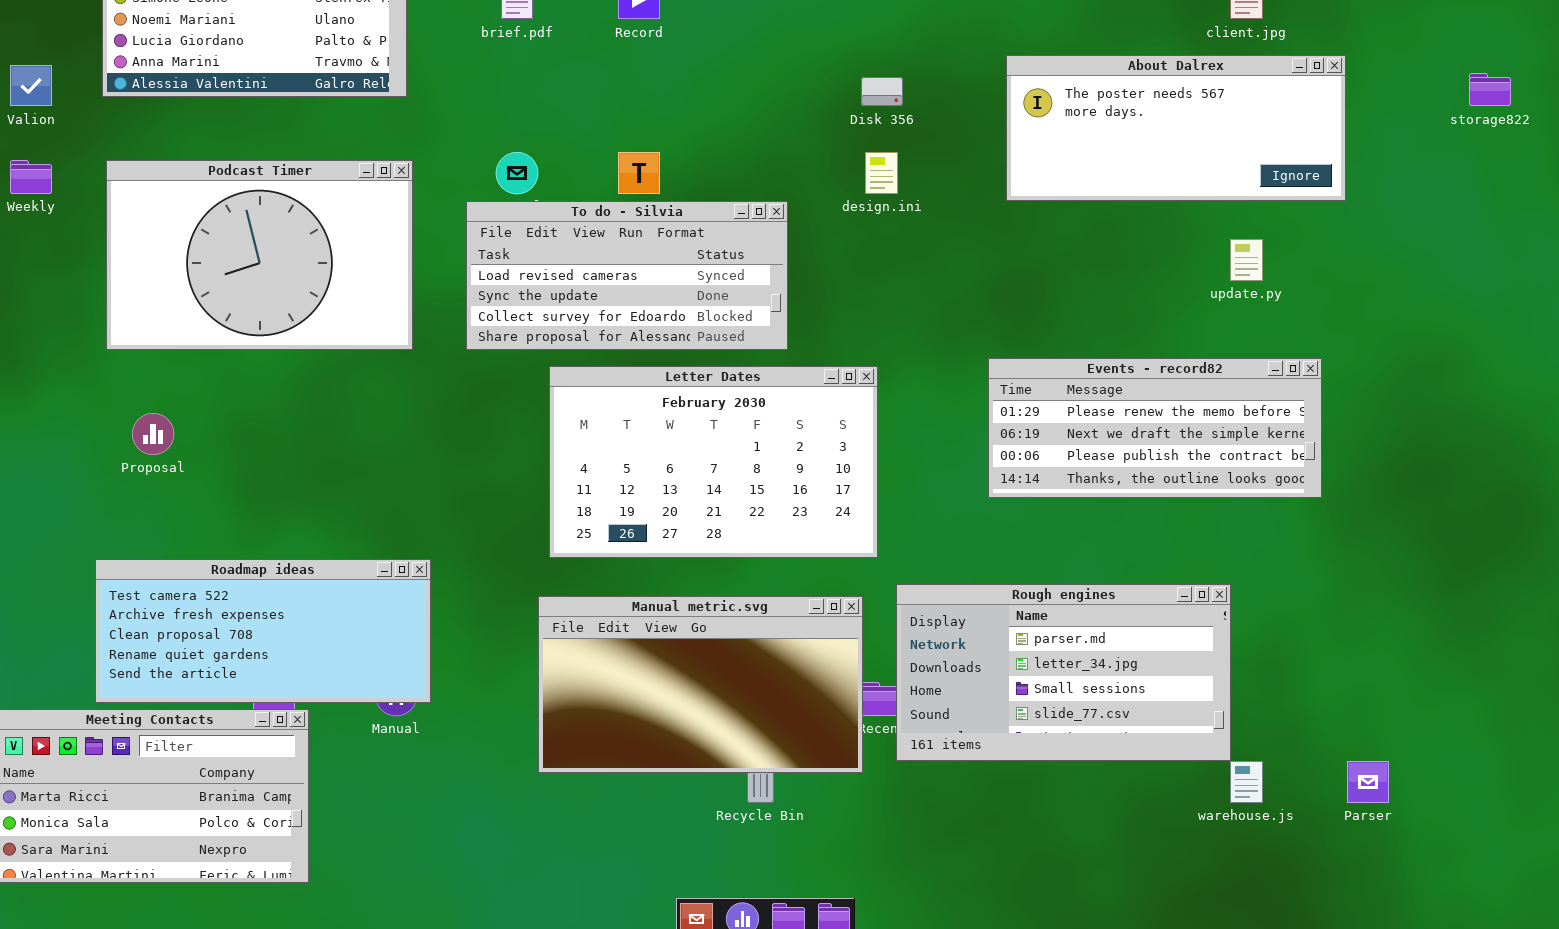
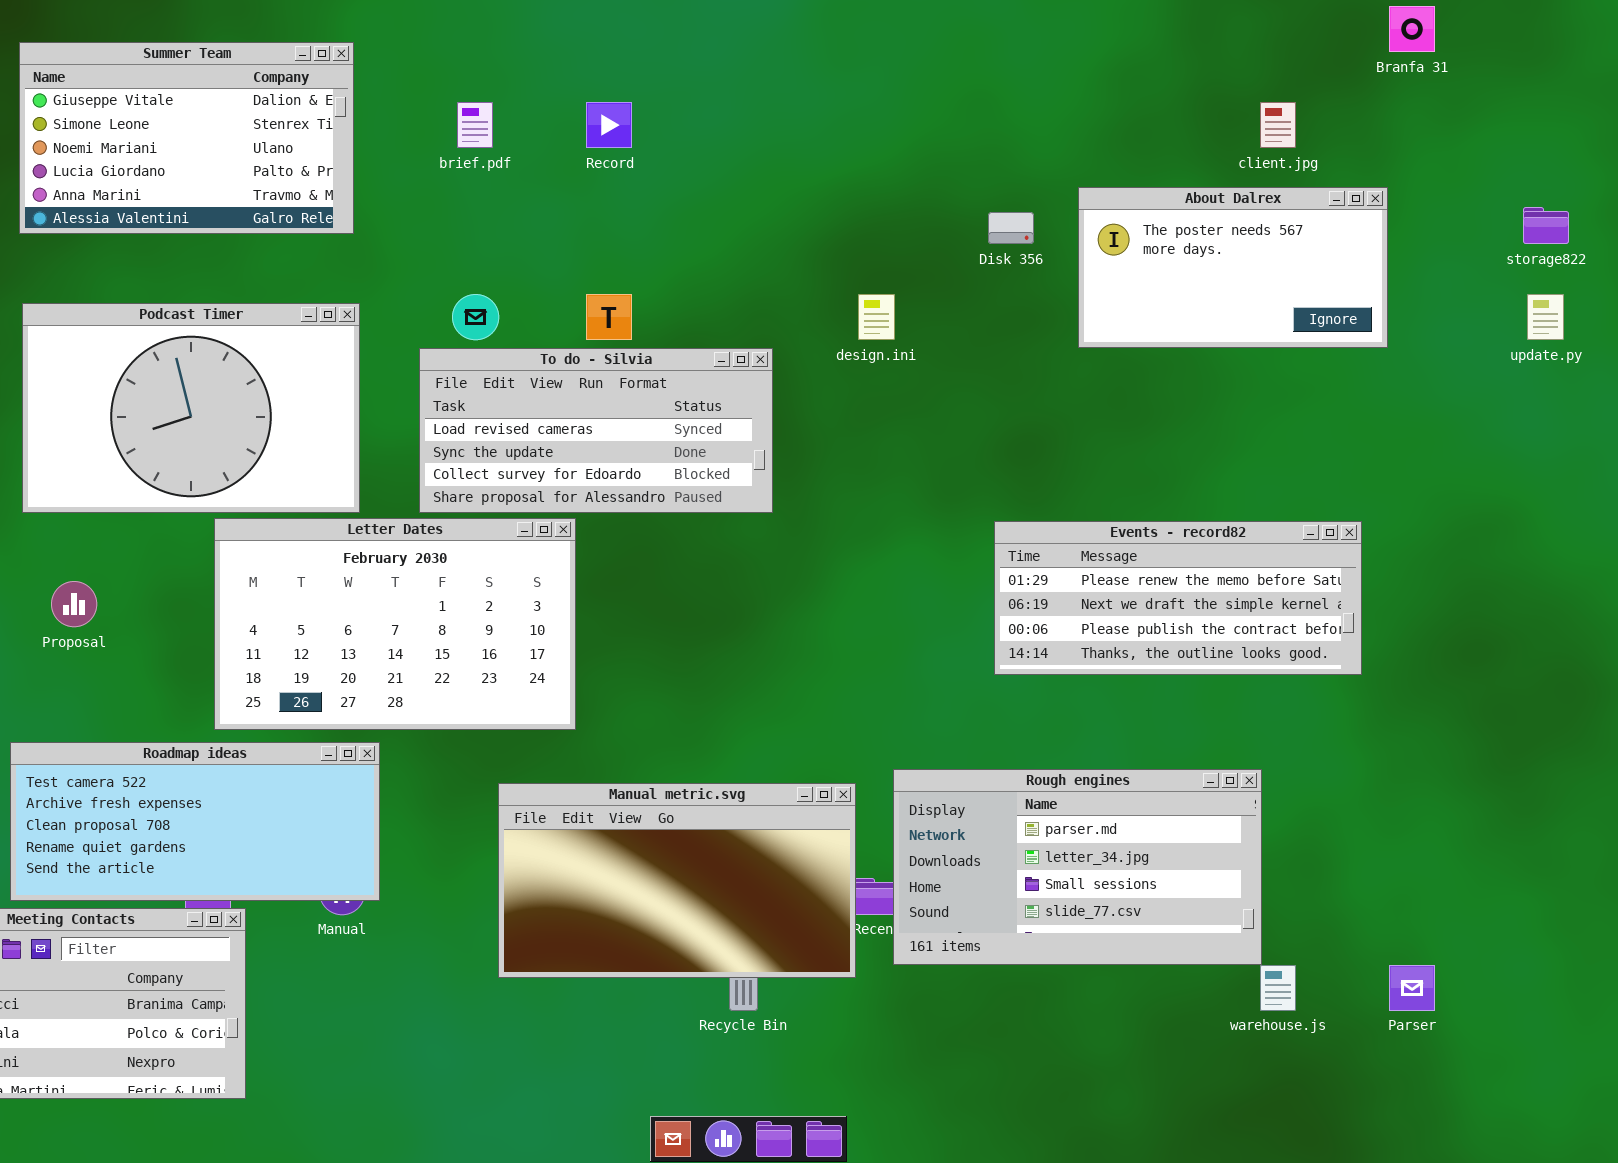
About Dalrex: [1006,55,1346,201] -> [1078,187,1388,348], resized
Disk 356: [861,77,903,106] -> [988,212,1034,244], moved
update.py: [1230,239,1263,281] -> [1527,294,1564,340], moved
Letter Dates: [549,366,878,558] -> [214,518,576,730], moved

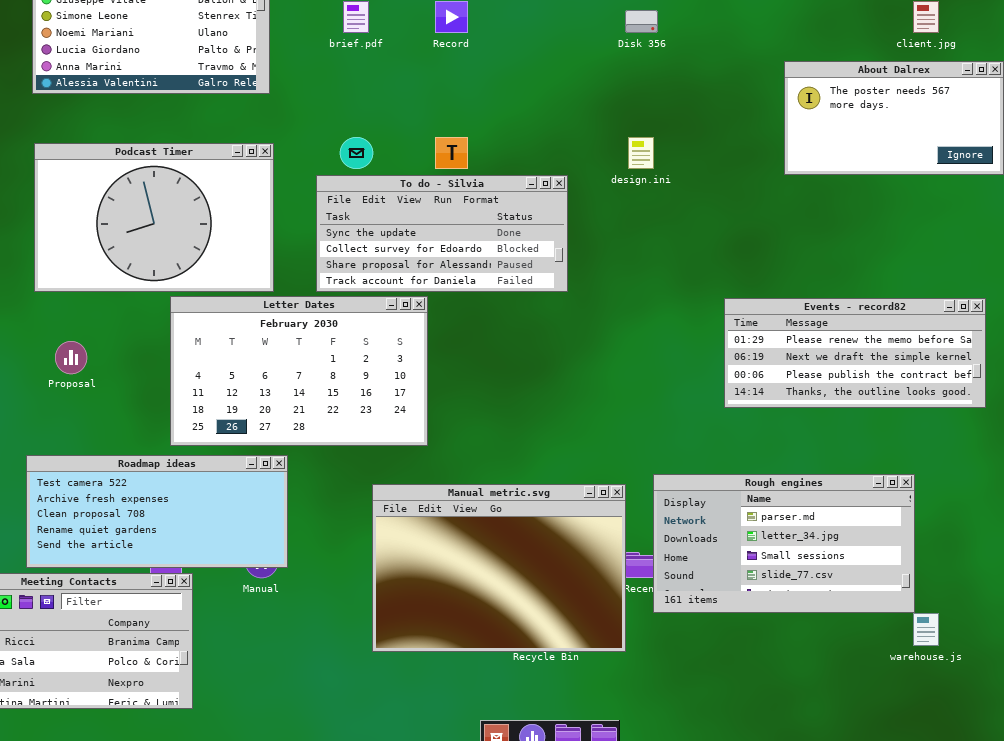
Disk 356: [988,212,1034,244] -> [625,10,658,33], moved
To do - Silvia: [419,348,773,513] -> [316,175,568,292], scrolled down 1 row
Manual metric.svg: [498,783,856,978] -> [372,484,626,652], resized

